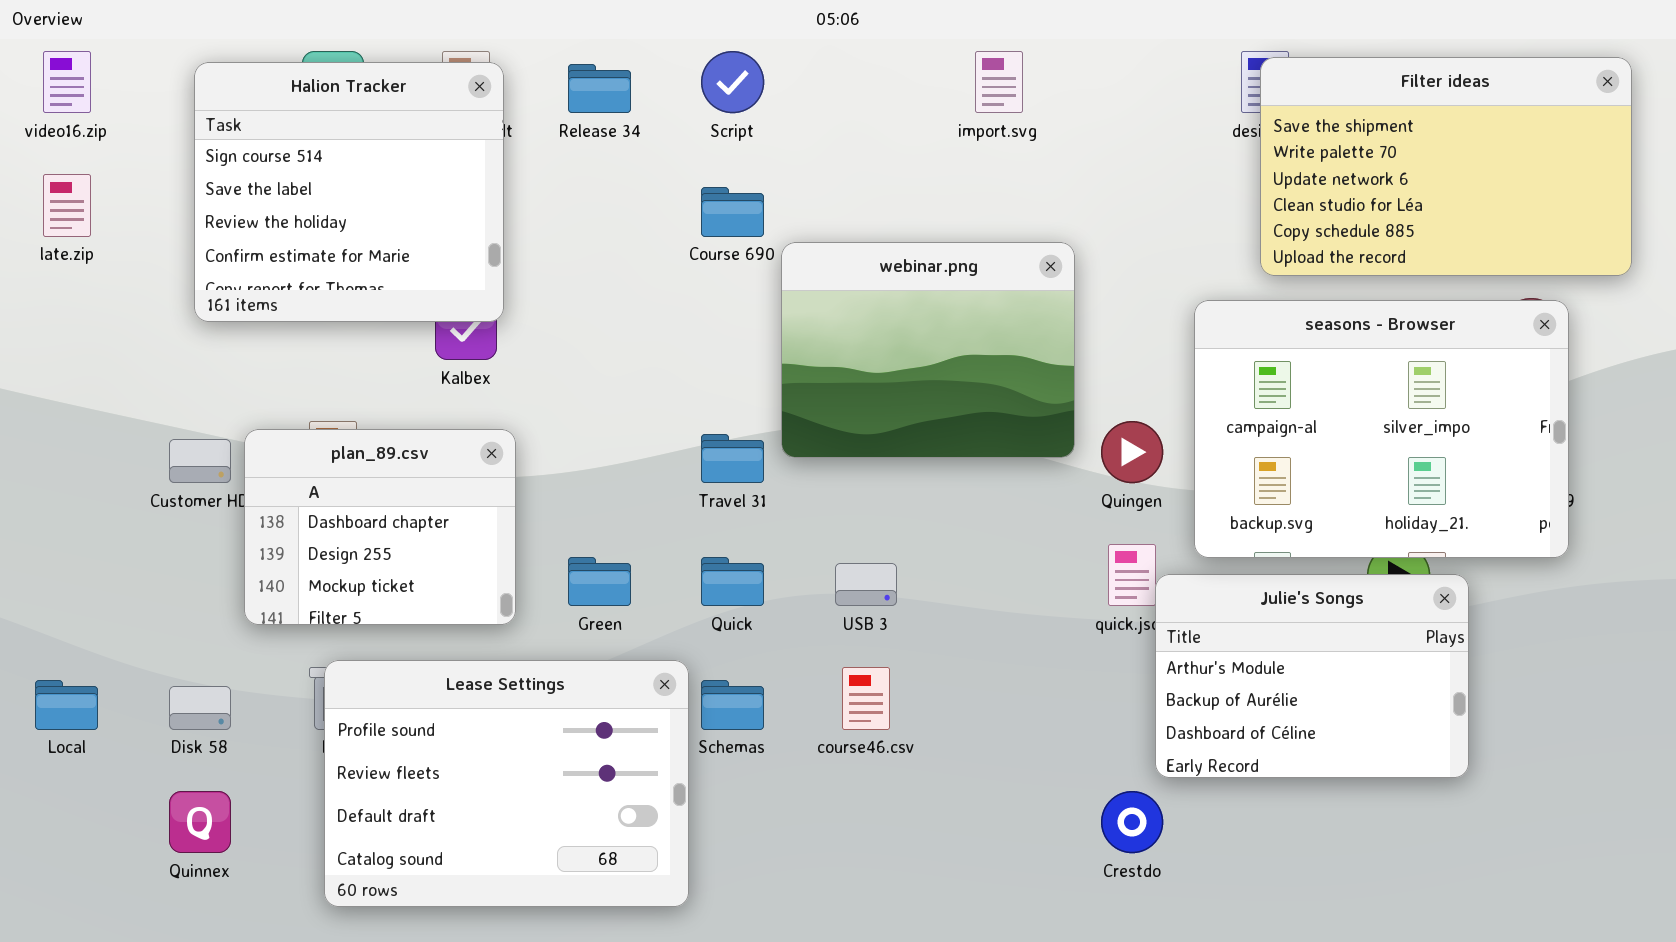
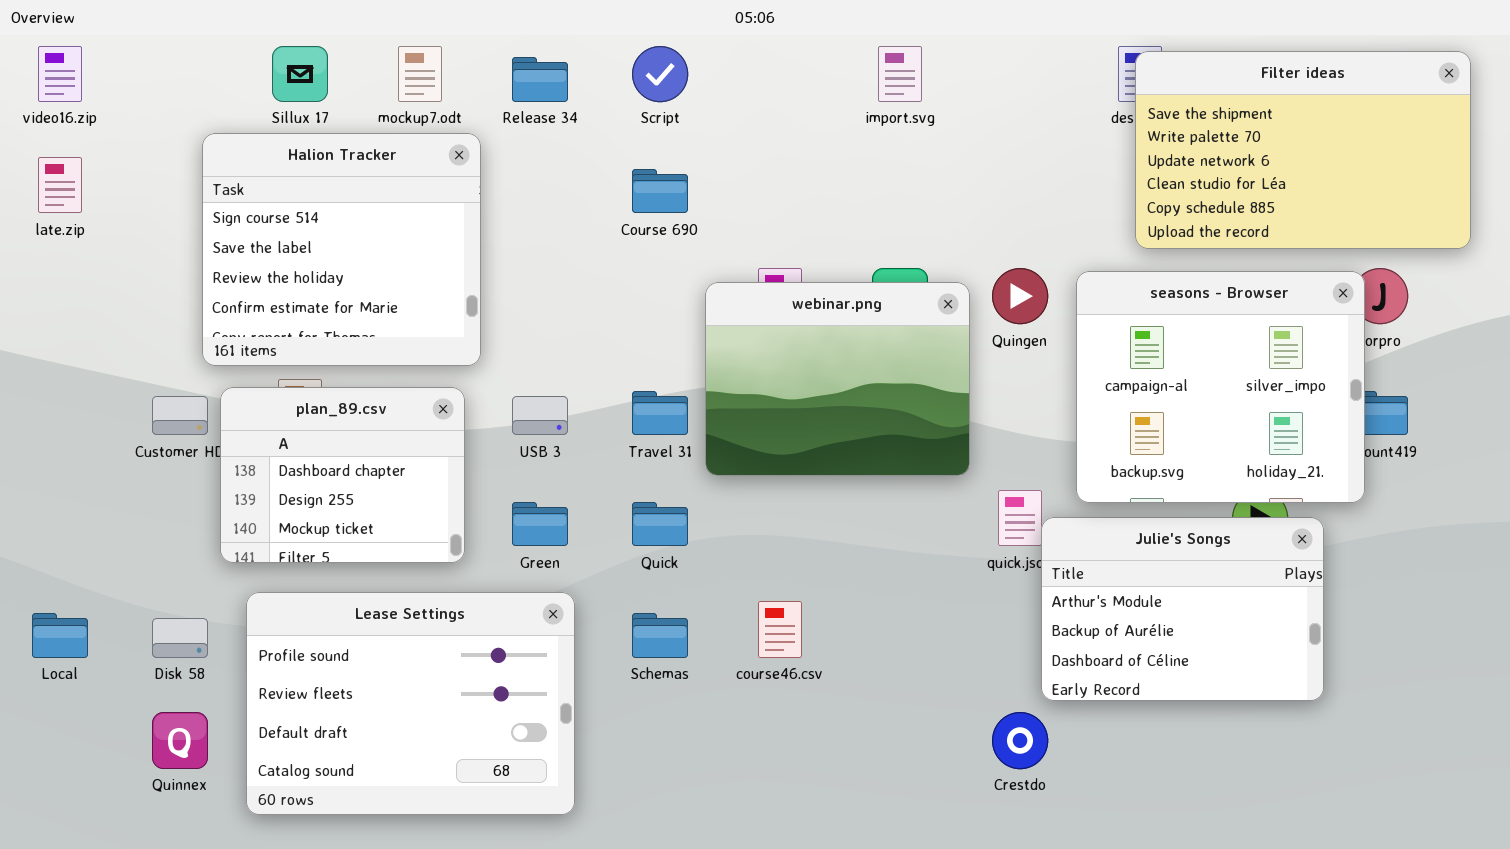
Halion Tracker: [194,62,504,322] -> [202,133,481,366], moved
webinar.png: [781,242,1075,458] -> [705,282,970,476], moved
seasons - Browser: [1194,300,1569,558] -> [1076,271,1365,503], resized
Quingen: [1101,421,1163,483] -> [992,268,1048,324], moved
USB 3: [835,563,897,606] -> [512,396,568,435], moved
Lease Settings: [324,660,689,907] -> [246,592,575,815], moved

